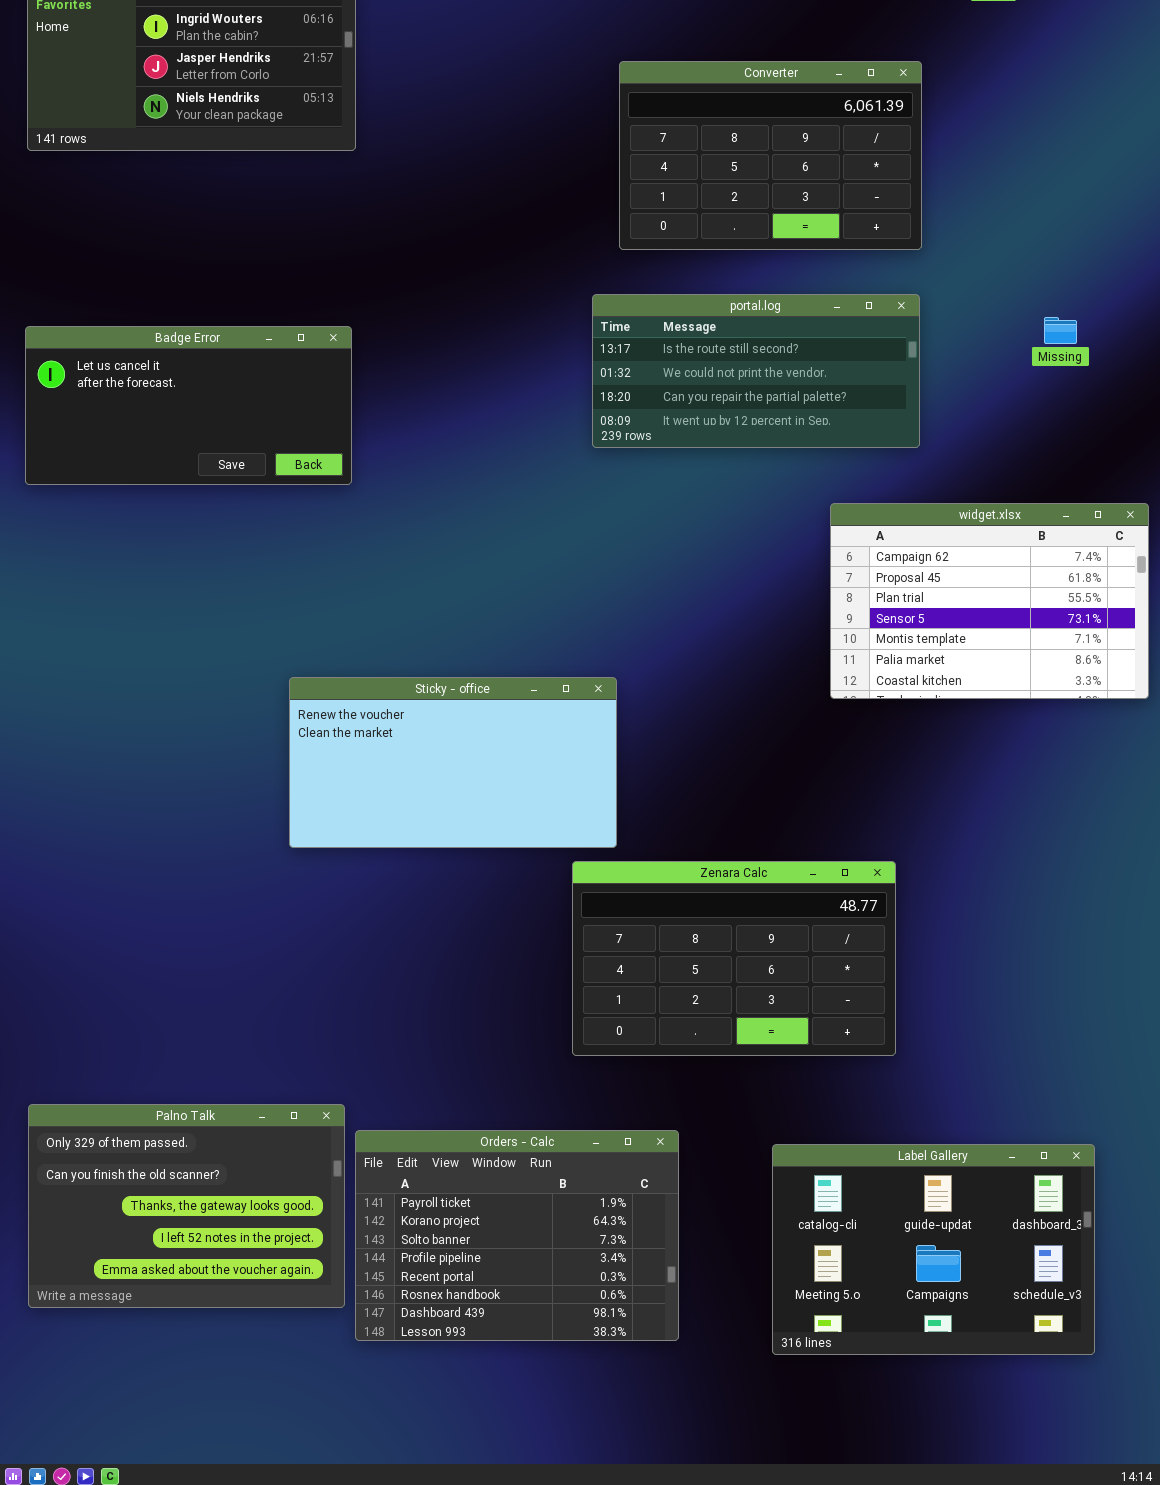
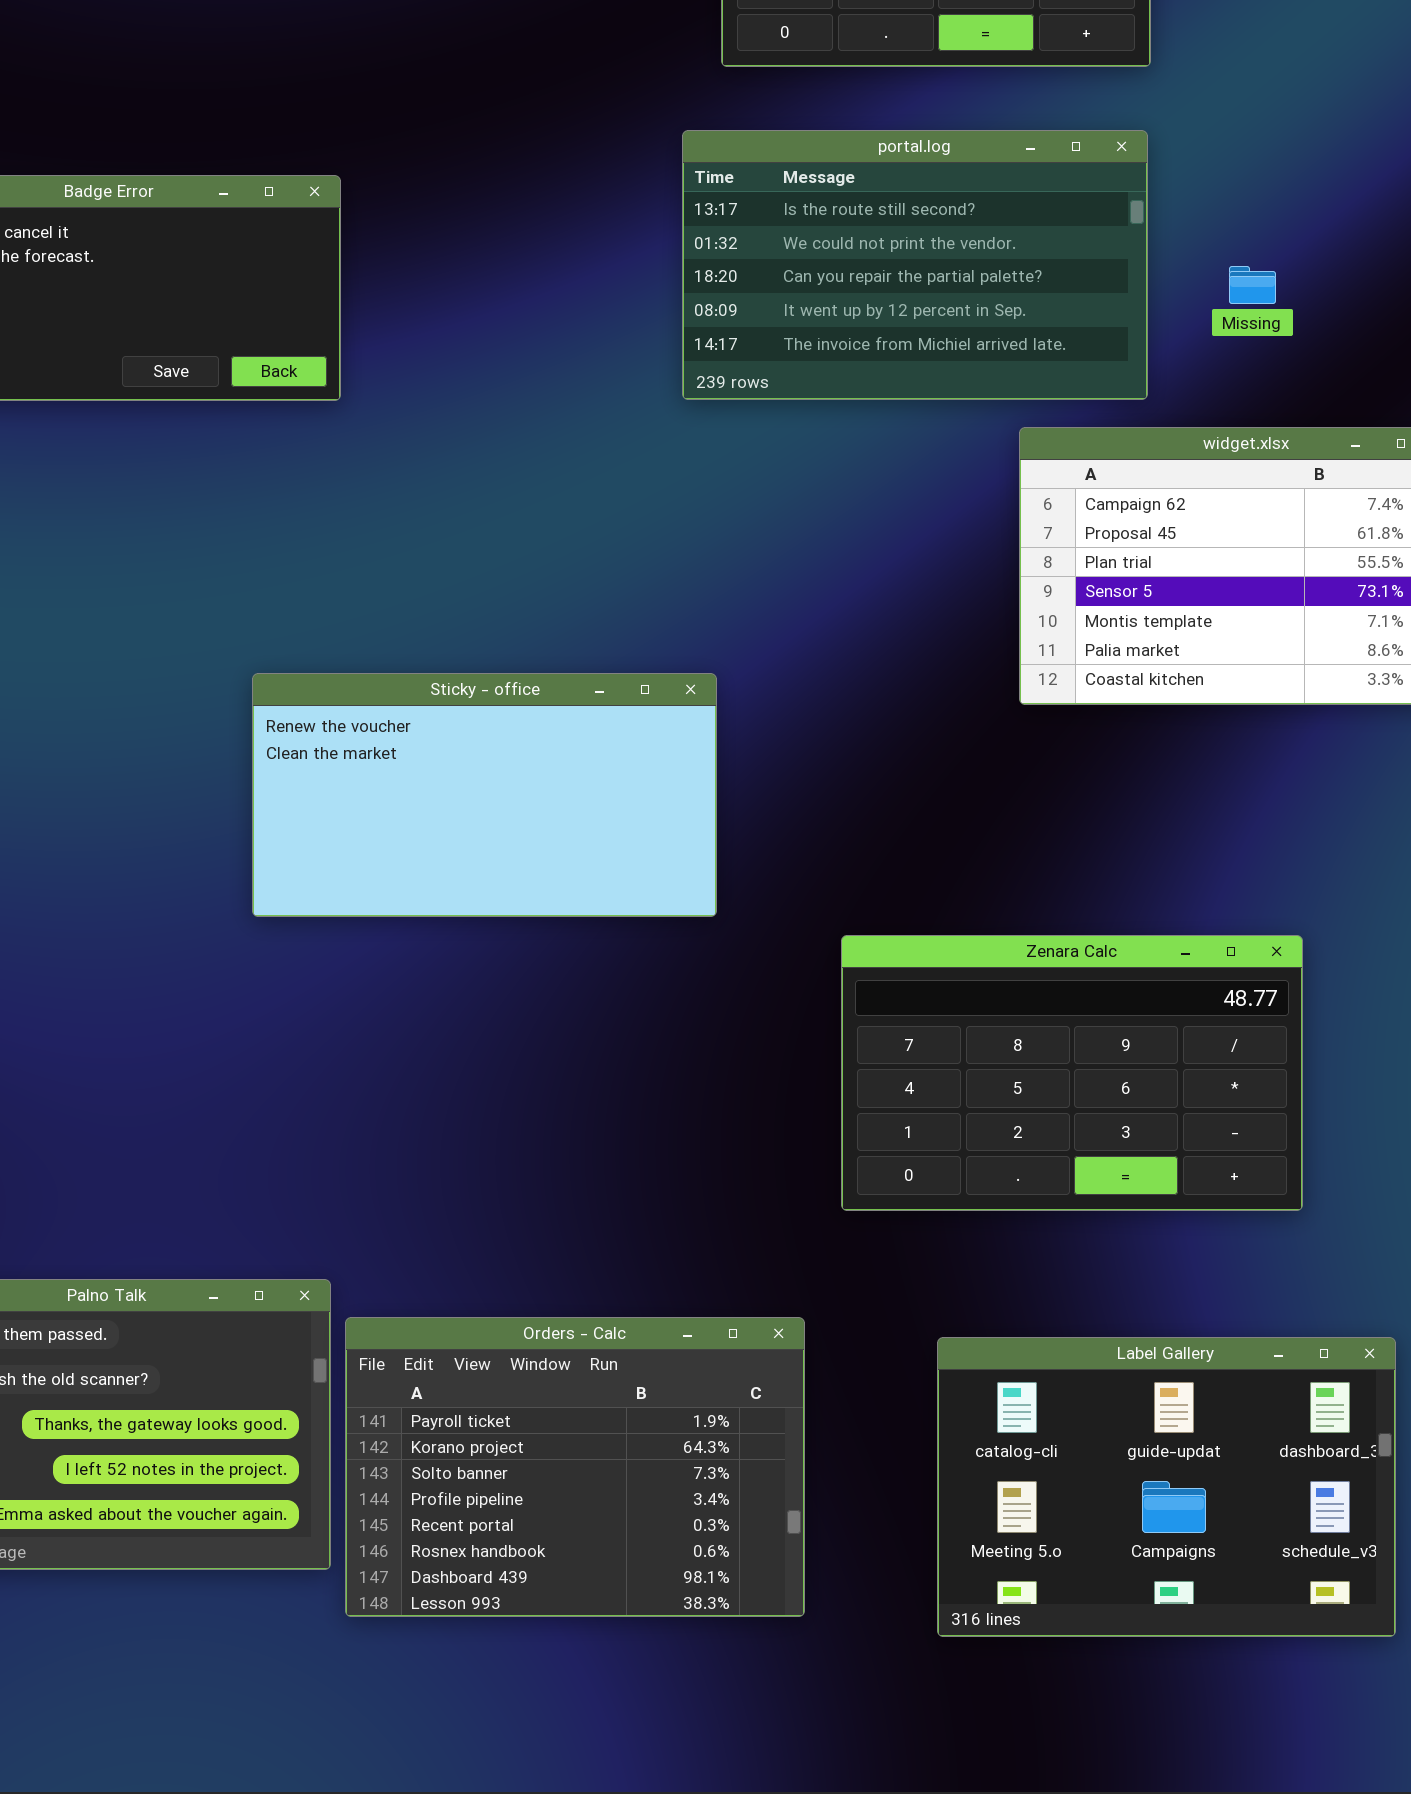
portal.log: [592,294,920,448] -> [682,130,1148,400], resized
Missing: [1044,317,1077,344] -> [1229,266,1276,304], moved
Zenara Calc: [572,861,896,1056] -> [841,935,1303,1211], moved

